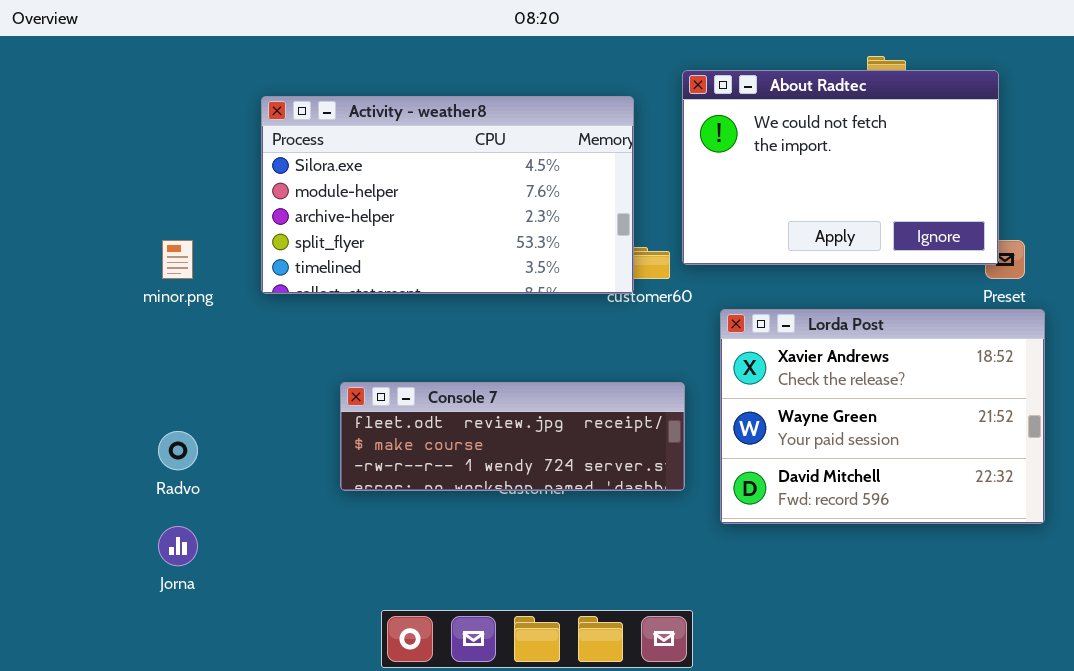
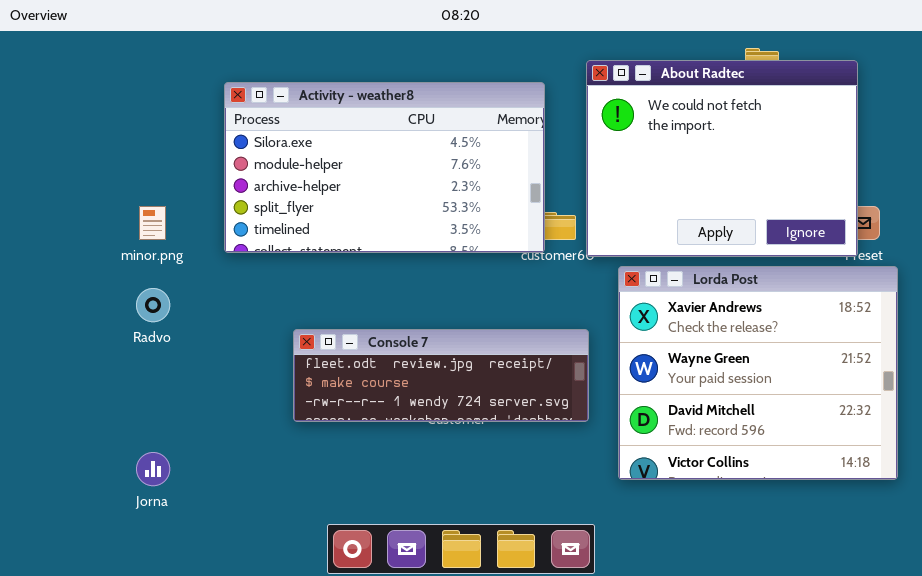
About Radtec: [682,70,999,265] -> [586,60,858,257], resized
Lorda Post: [720,309,1045,524] -> [618,266,898,480], resized
Radvo: [158,431,198,470] -> [136,288,170,322], moved

